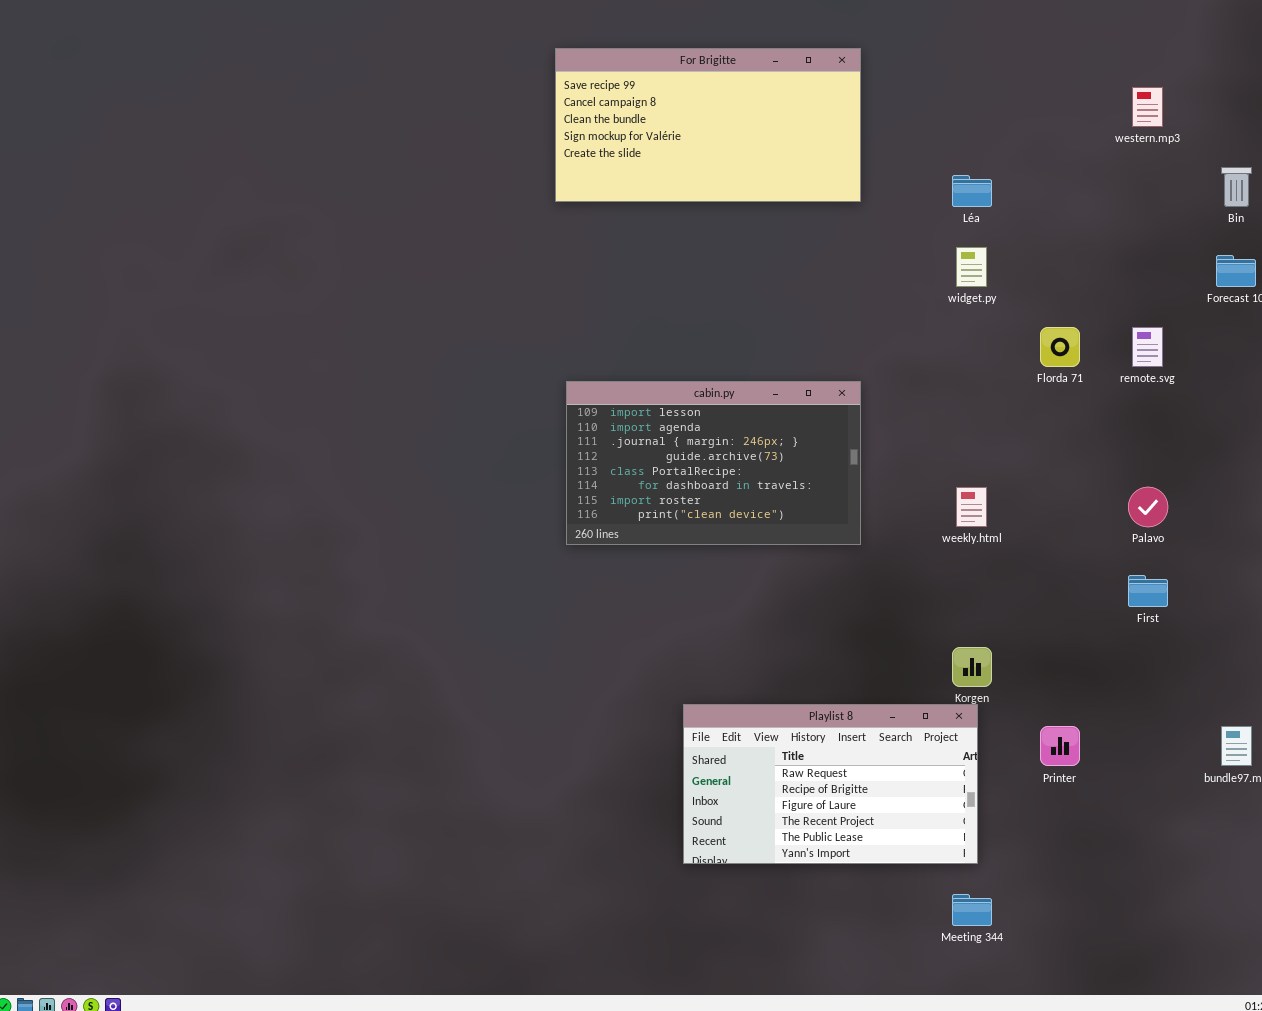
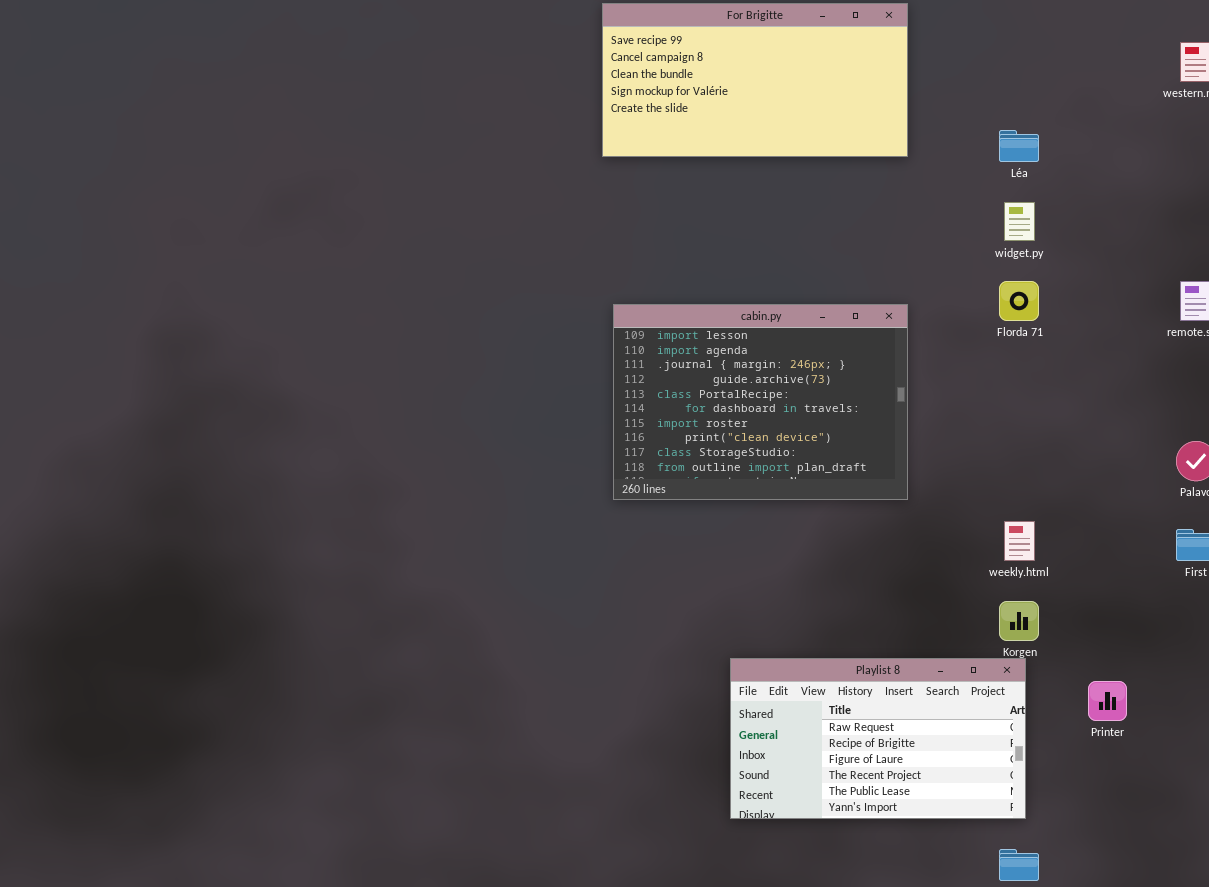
Florda 71: [1040,327,1080,367] -> [999,281,1039,321], moved
cabin.py: [566,381,861,545] -> [613,304,908,500], resized
weekly.html: [956,487,987,527] -> [1004,521,1035,561], moved

